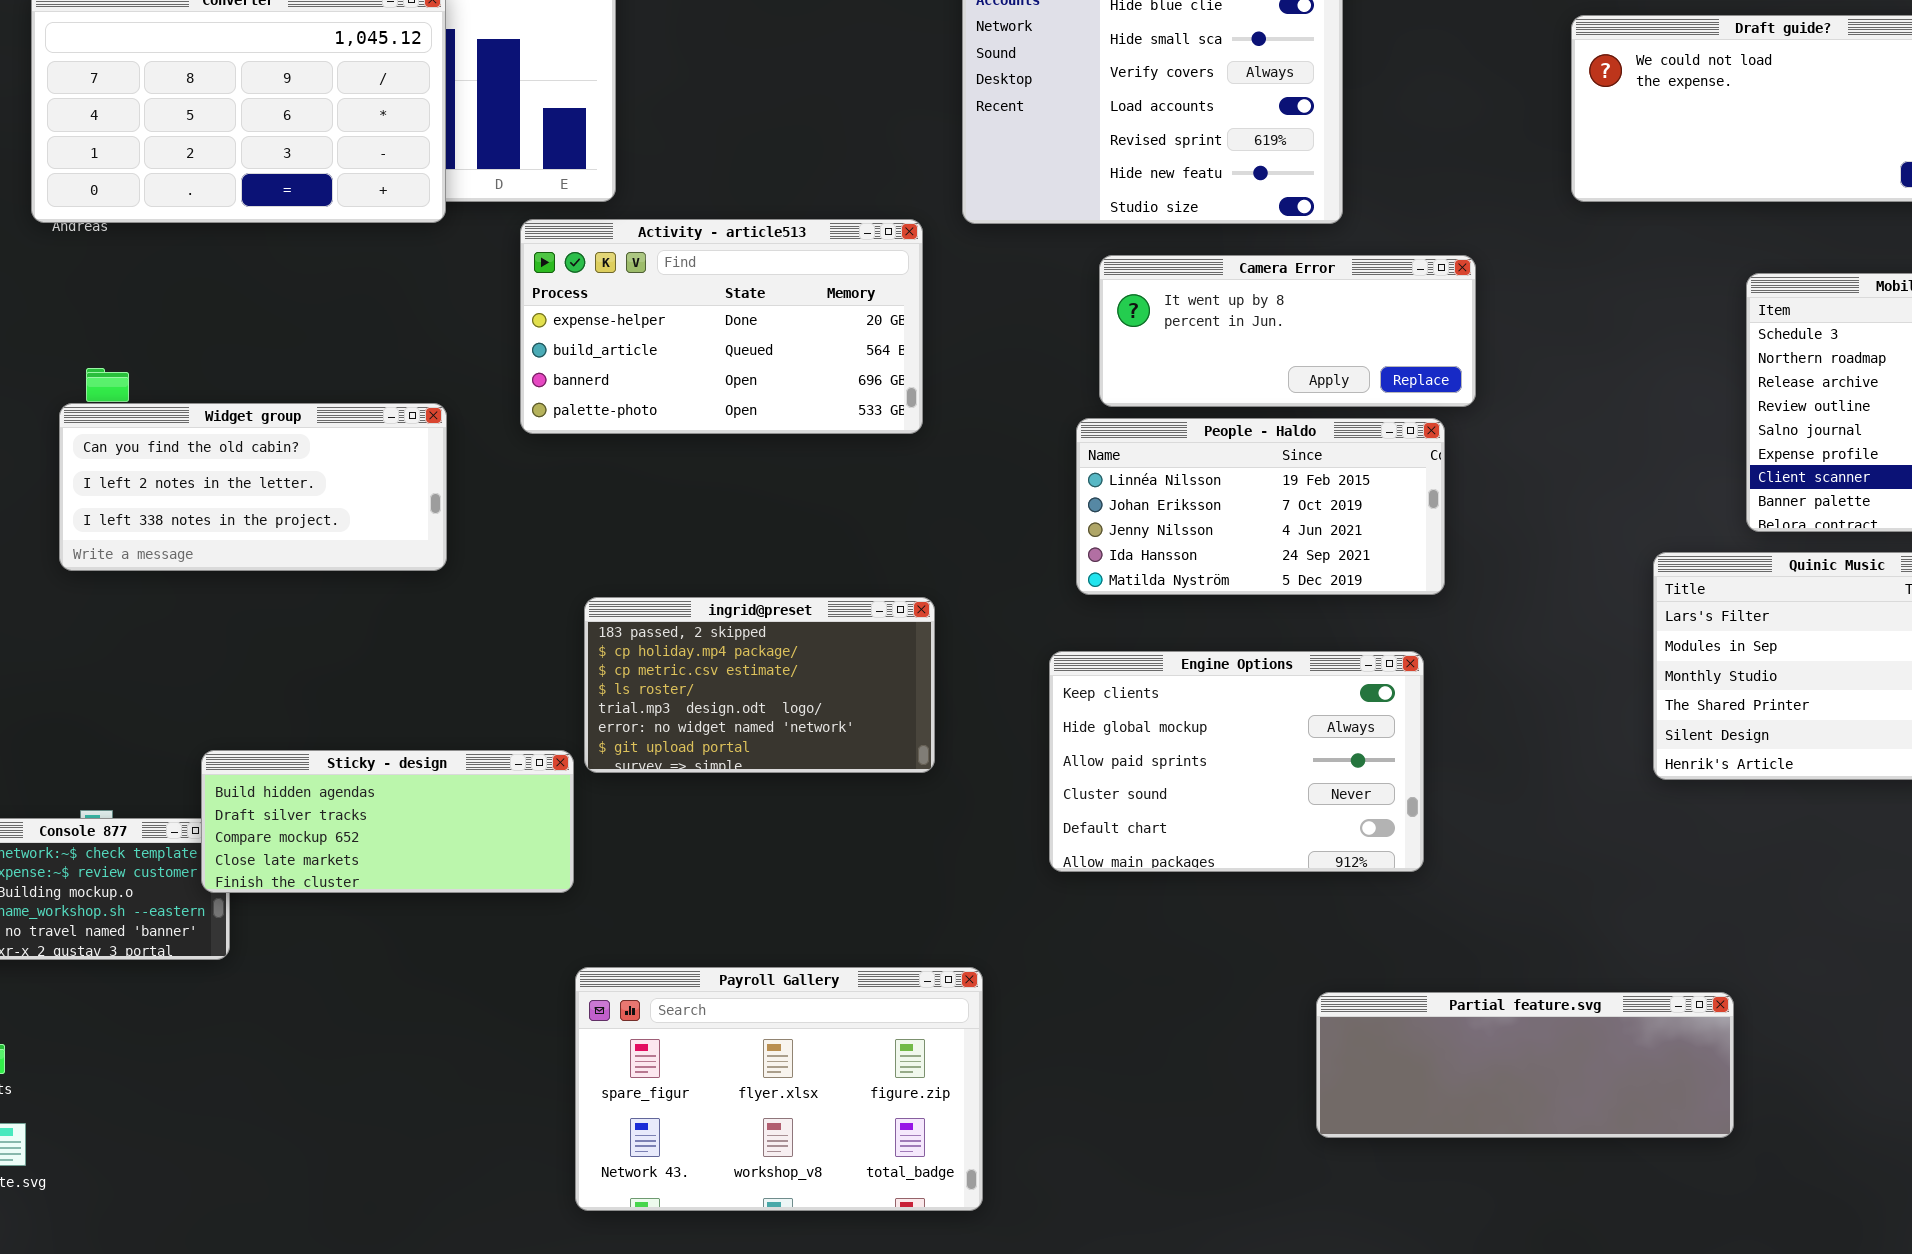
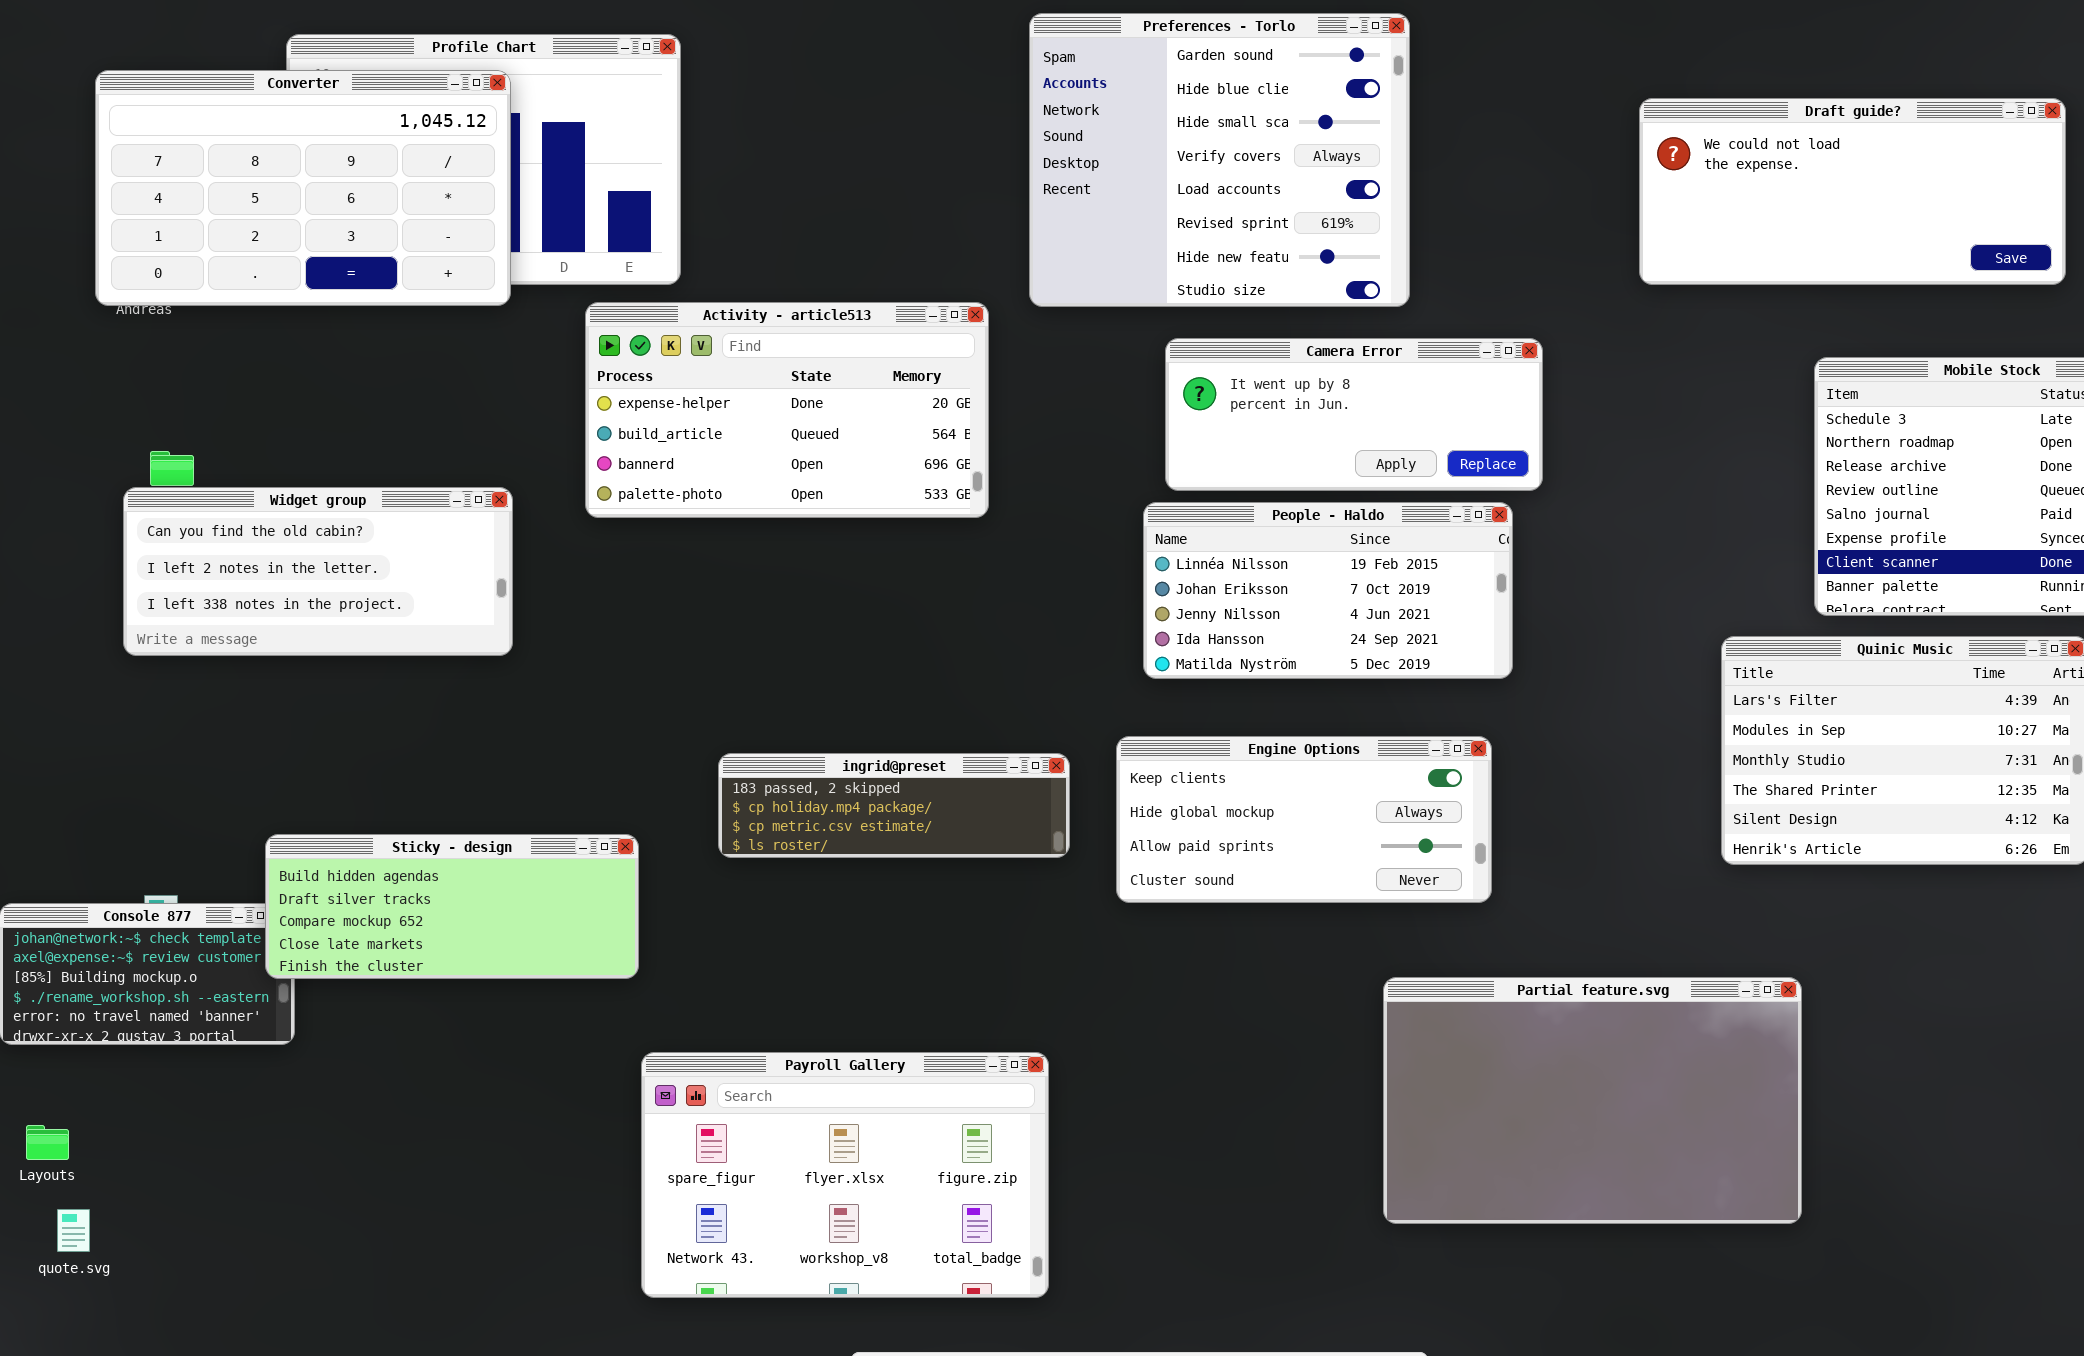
ingrid@preset: [584,597,935,773] -> [718,753,1070,858], moved, resized
Engine Options: [1049,651,1424,872] -> [1116,736,1492,903], resized
Partial feature.svg: [1316,992,1734,1138] -> [1383,977,1802,1224], resized

